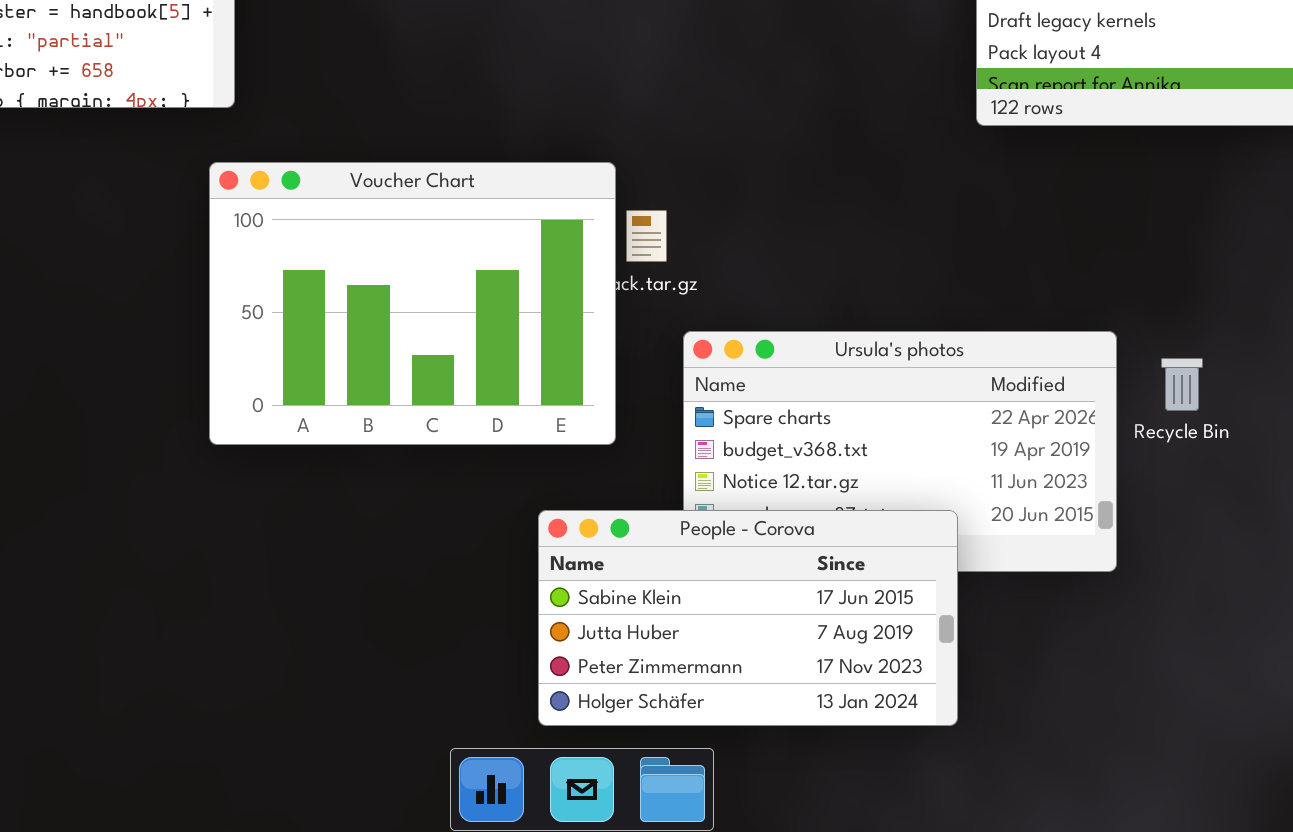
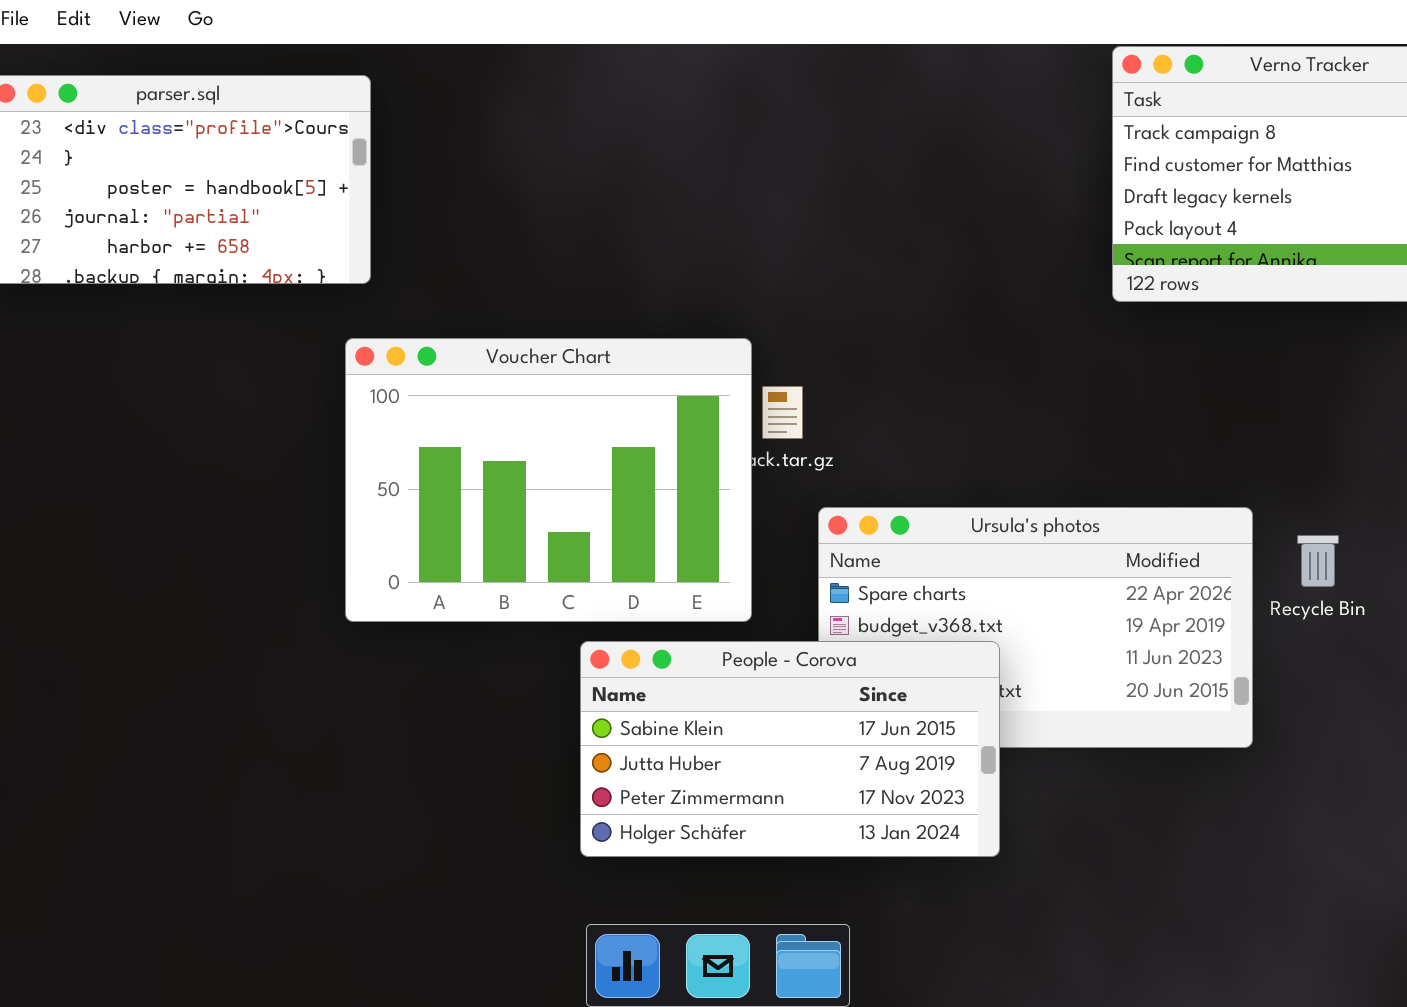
People - Corova: [538,510,958,726] -> [580,641,1000,857], moved

